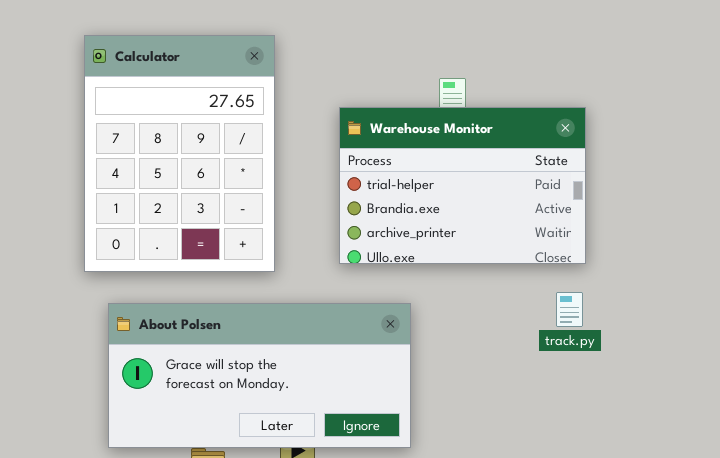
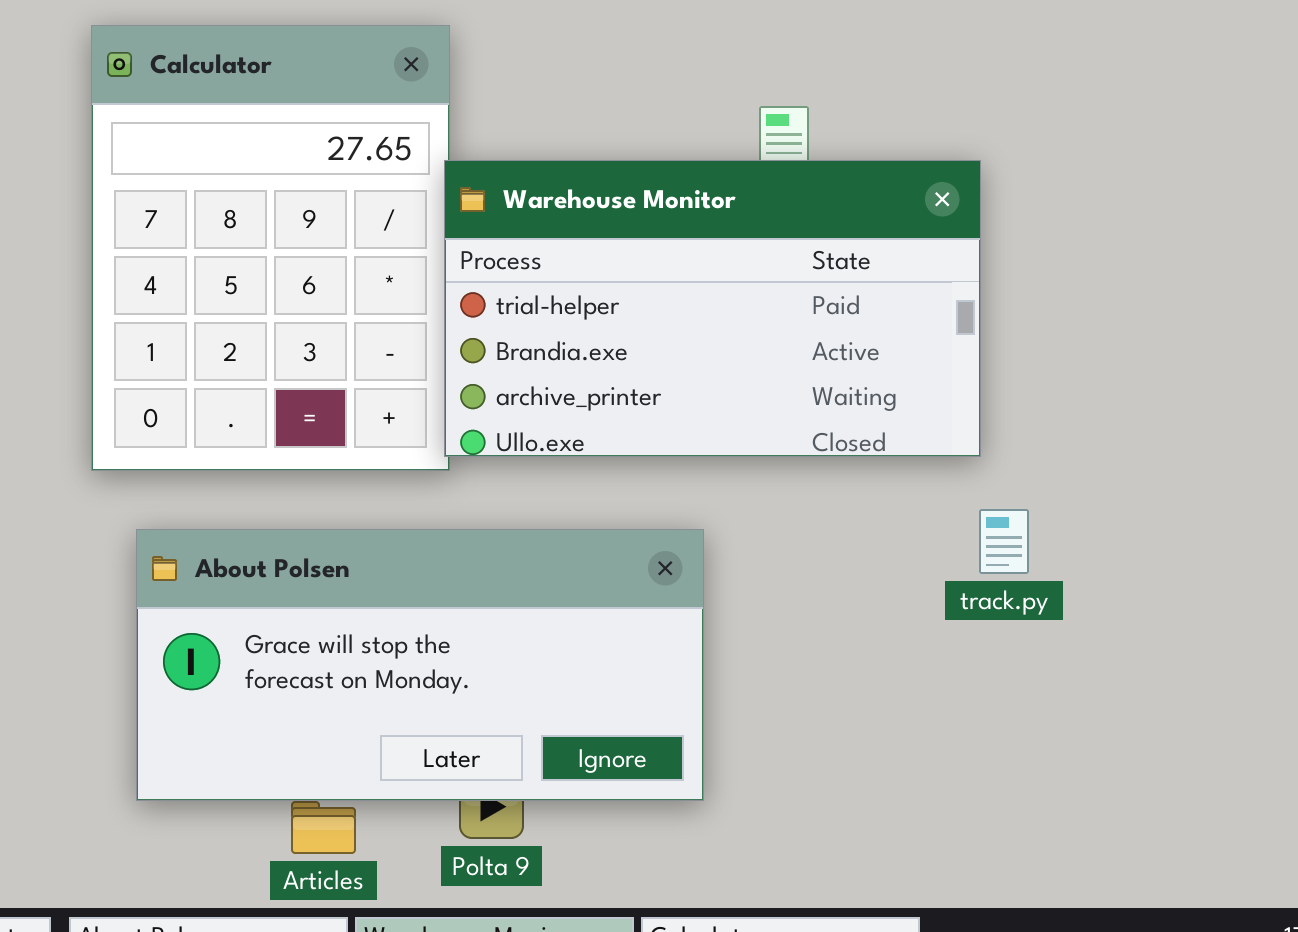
Warehouse Monitor: [339,107,586,264] -> [444,160,981,457], moved, resized

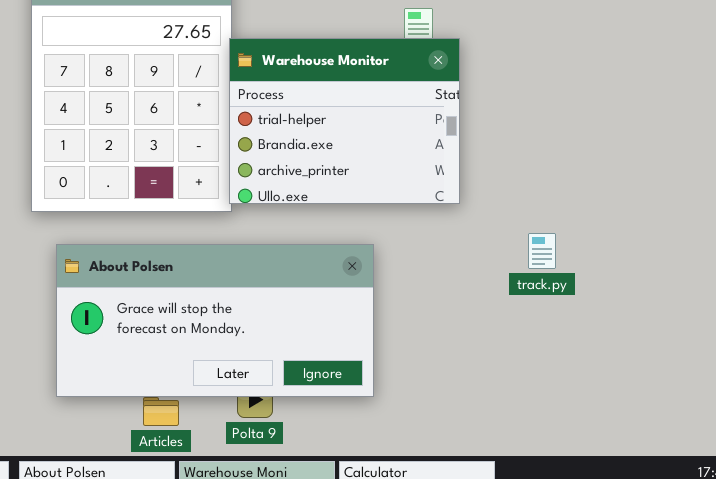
Warehouse Monitor: [444,160,981,457] -> [229,38,460,204], resized

